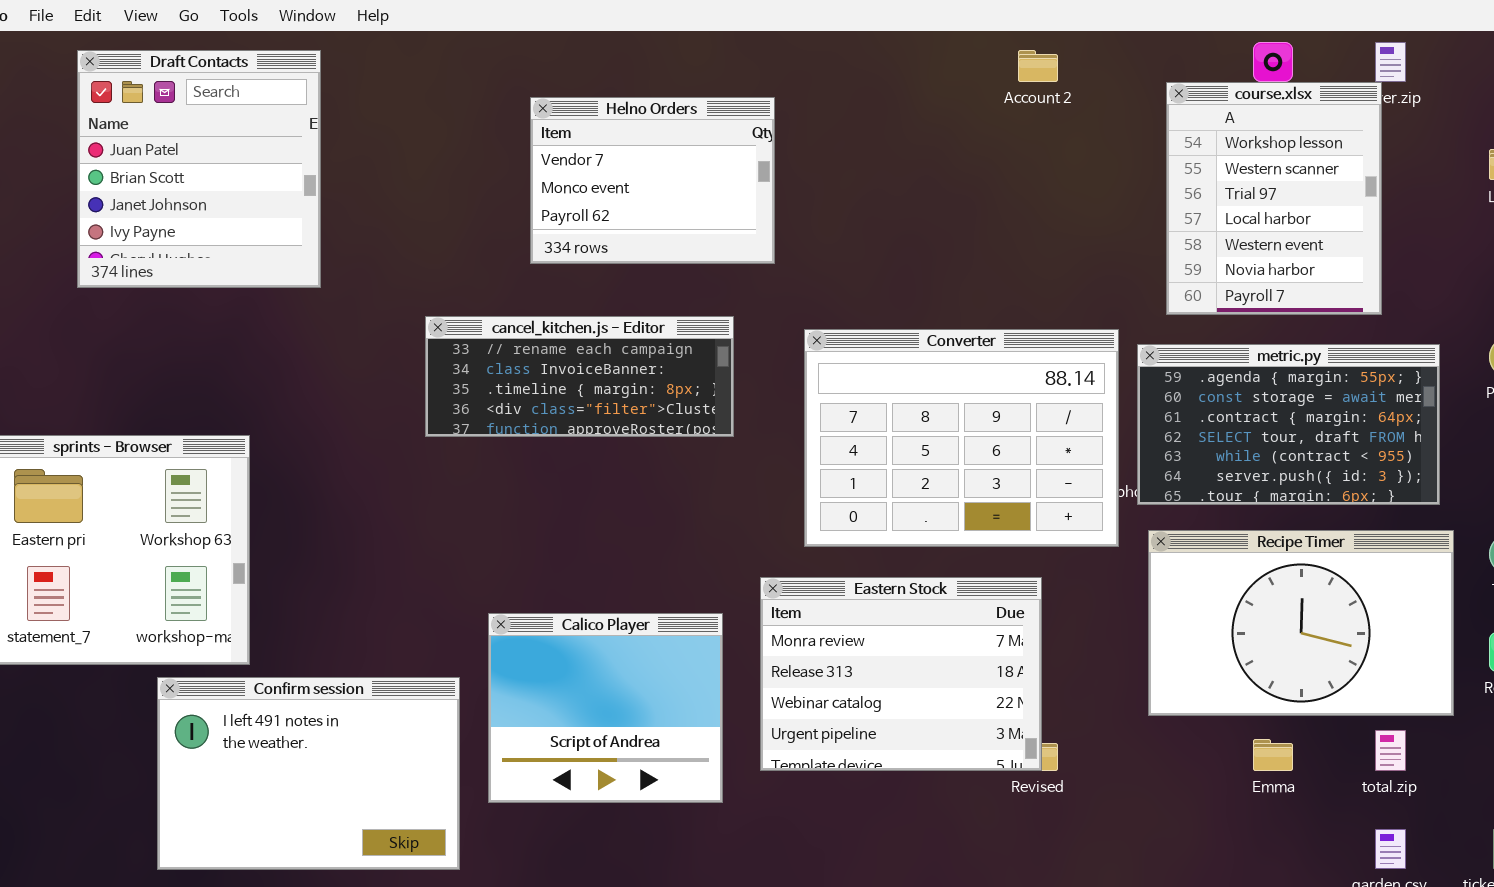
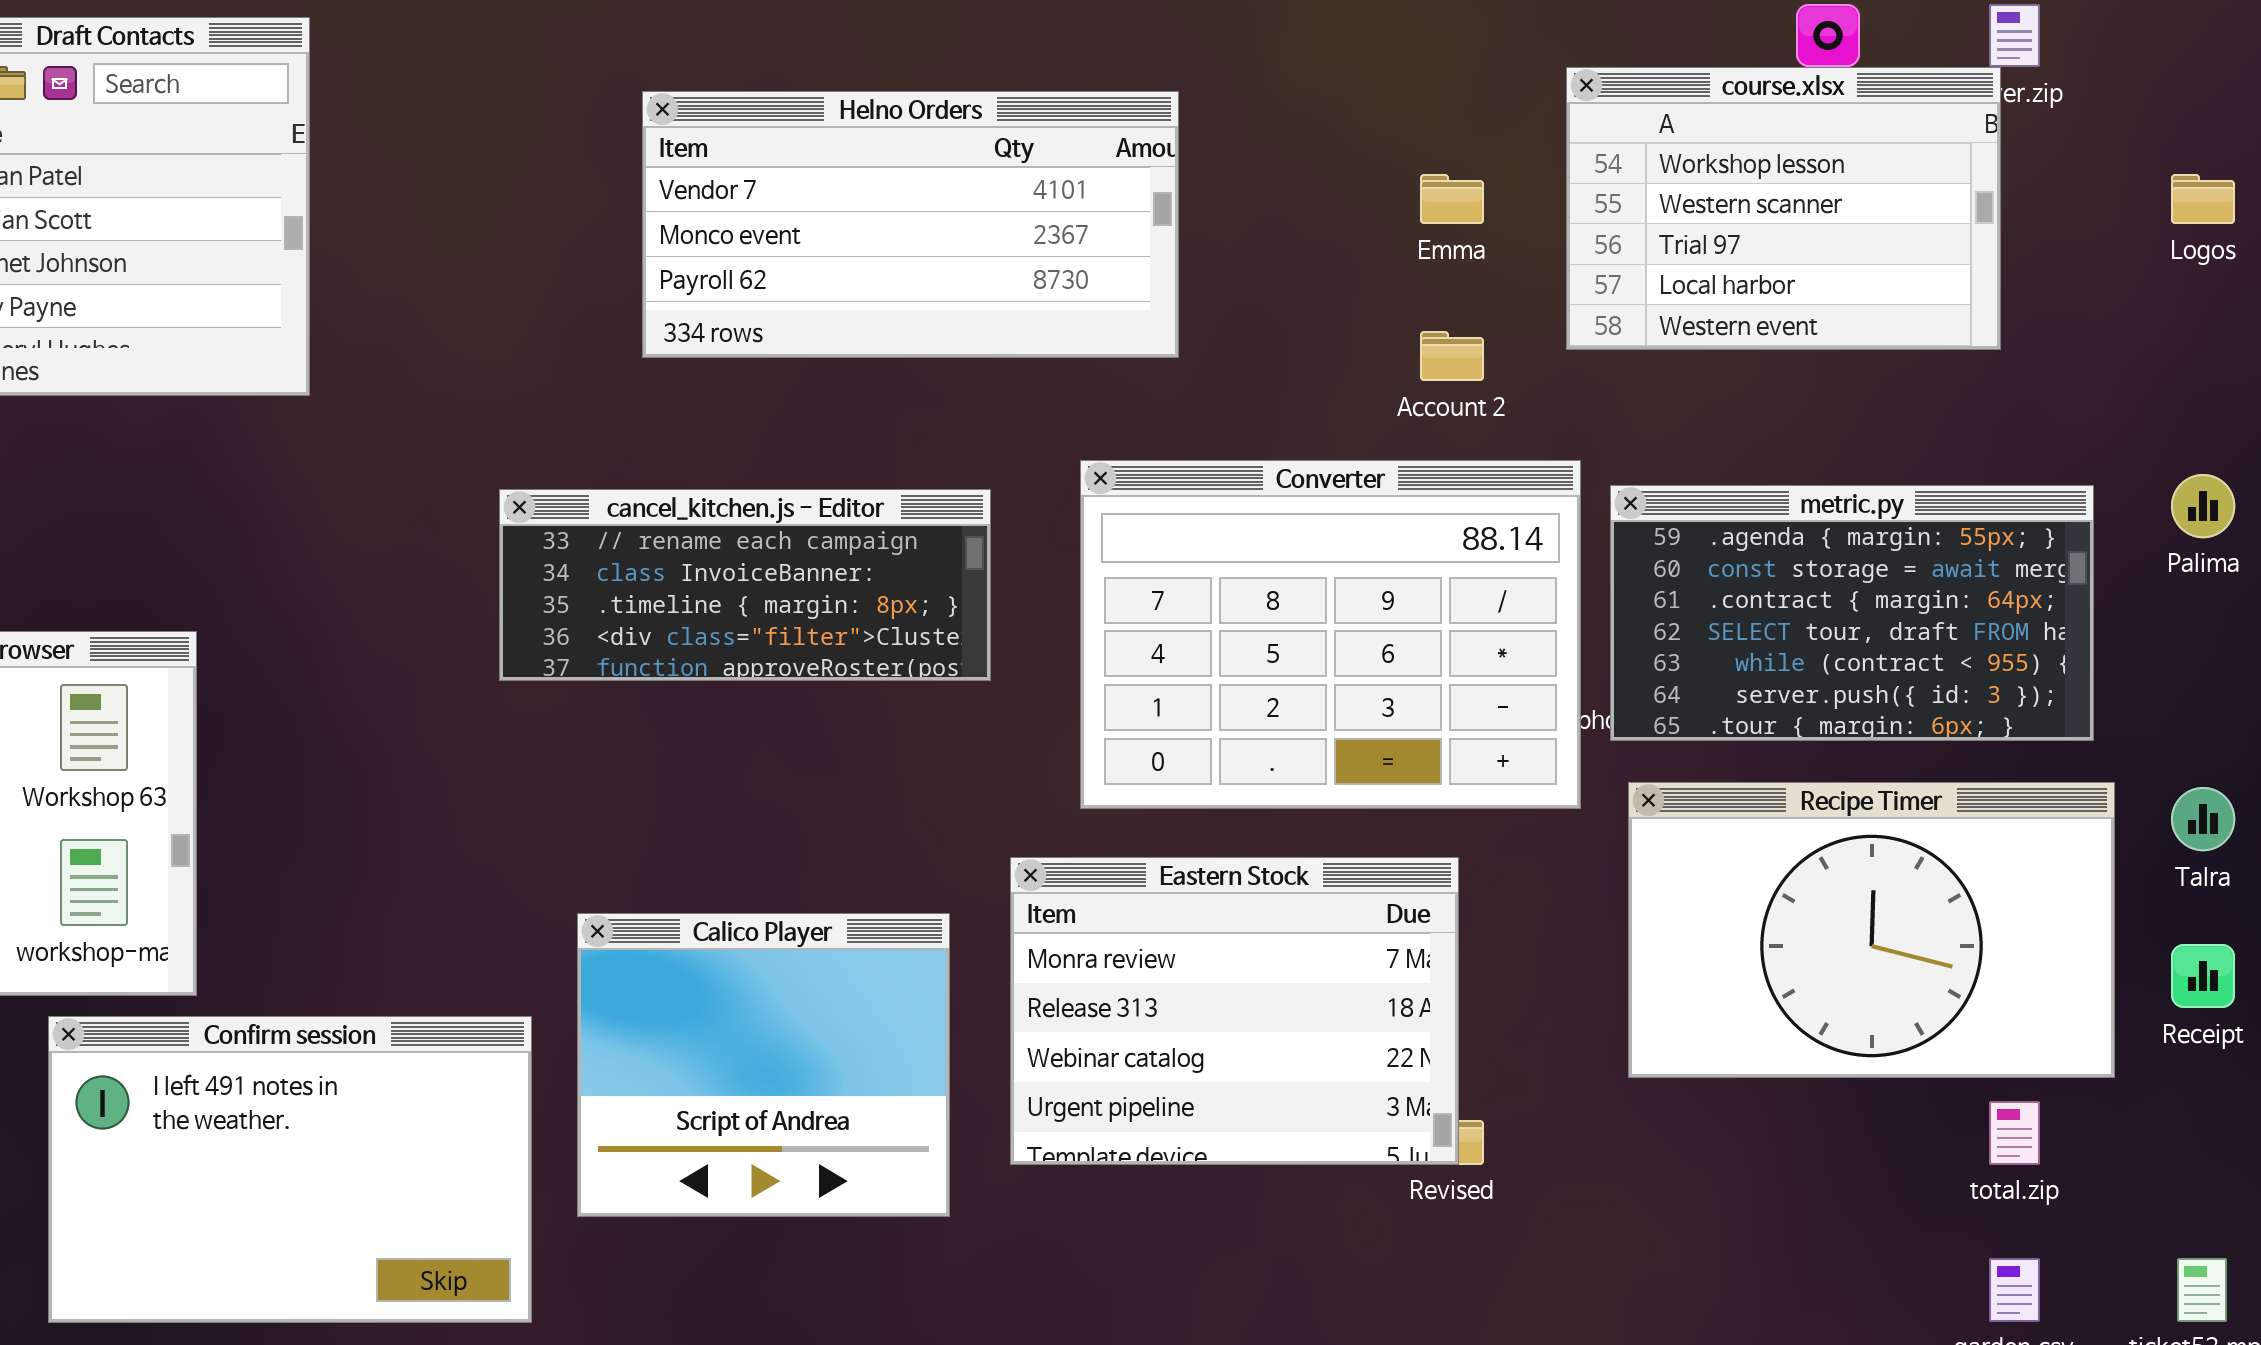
Account 2: [1018,50,1058,82] -> [1420,331,1484,381], moved
course.xlsx: [1166,82,1382,315] -> [1566,67,2001,350], resized
Helno Orders: [530,97,775,264] -> [642,91,1179,358], resized
cancel_kitchen.js - Editor: [425,316,734,437] -> [499,489,991,681], moved
Emma: [1253,739,1293,771] -> [1420,174,1484,224], moved

